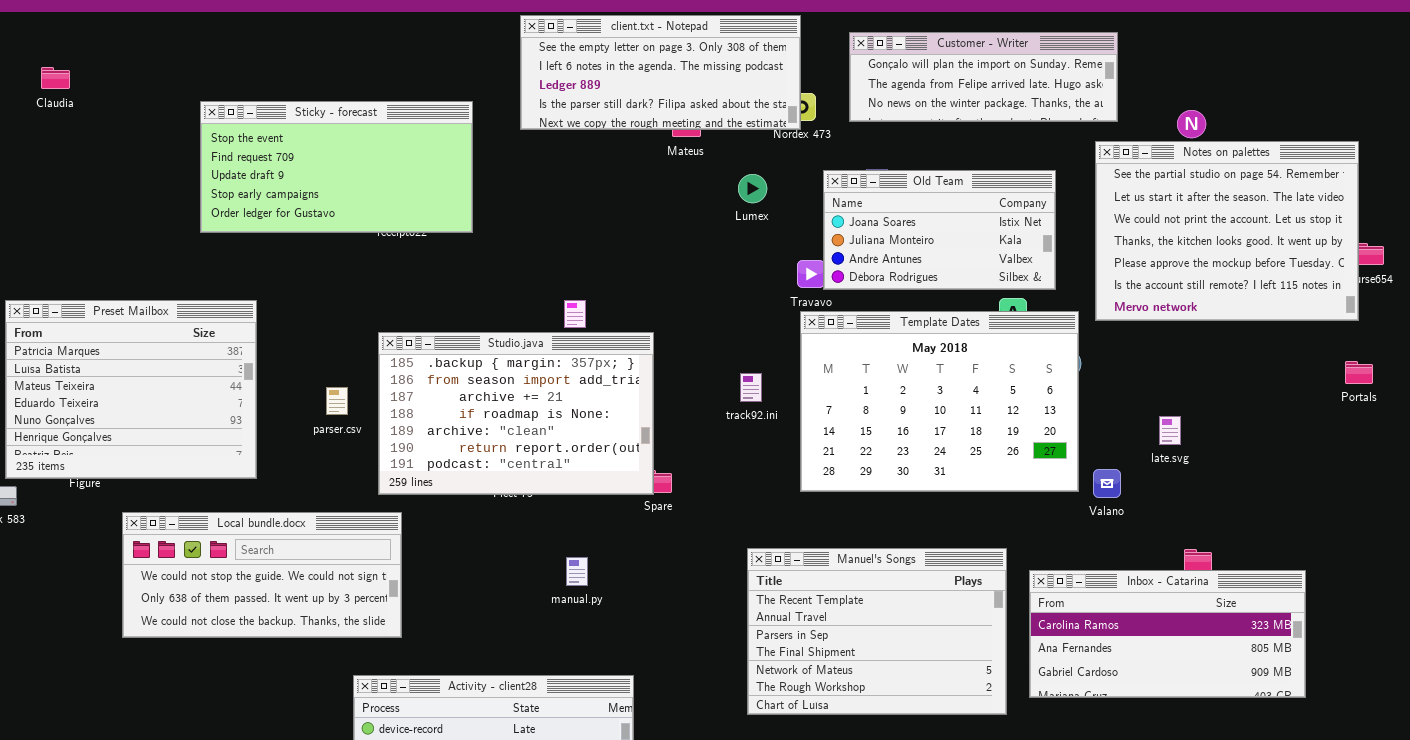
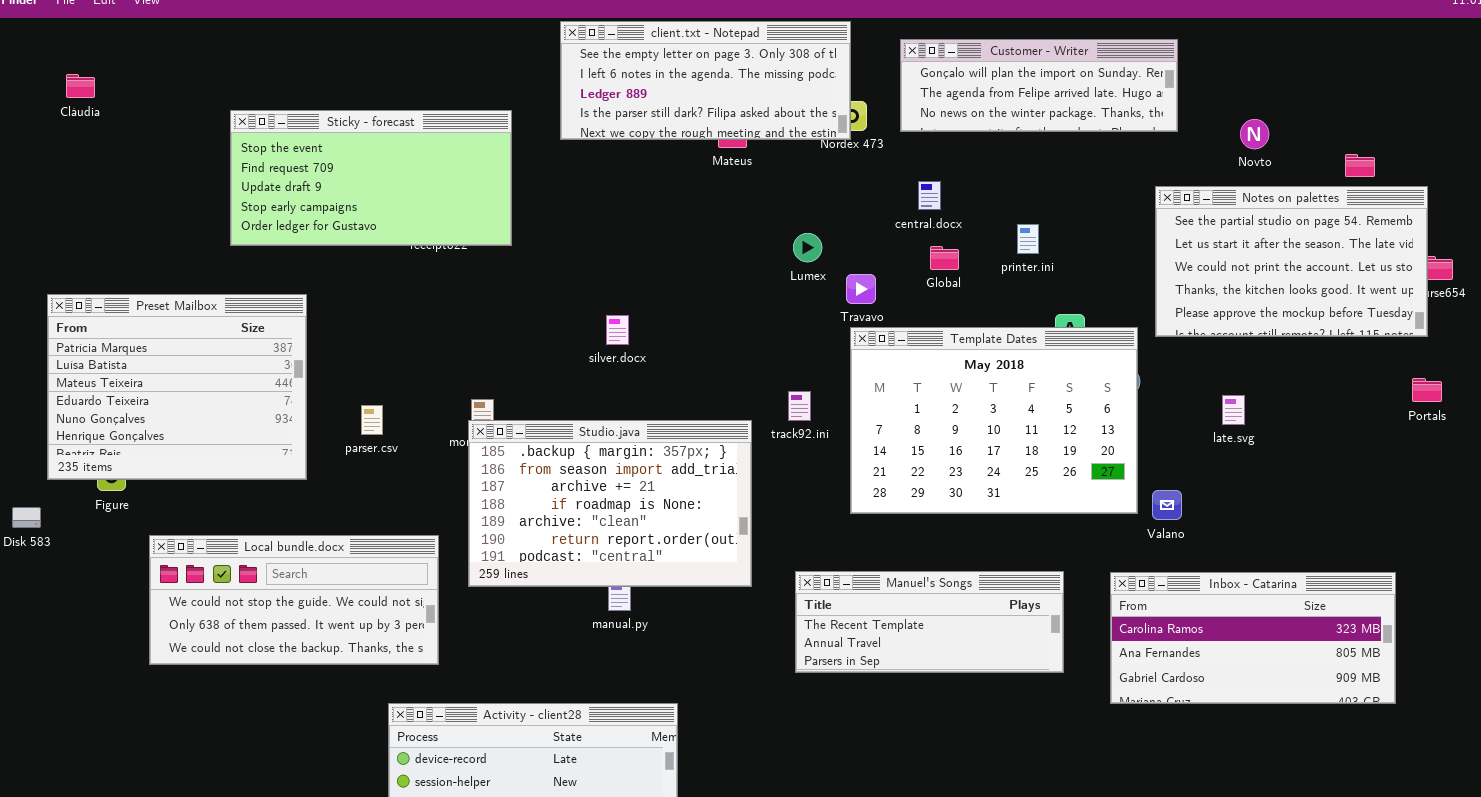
Notes on palettes: [1095,141,1359,321] -> [1155,186,1428,337], resized
Old Team: [823,170,1056,290] -> none, closed
Lumex: [738,174,767,203] -> [793,233,822,262], moved
Preset Mailbox: [5,300,257,479] -> [47,294,307,480], moved
Studio.java: [378,332,654,495] -> [468,420,752,587], moved
late.svg: [1159,416,1181,445] -> [1222,395,1245,425], moved
Manuel's Songs: [747,548,1007,715] -> [795,571,1064,673], resized
Inbox - Catarina: [1029,570,1306,698] -> [1110,572,1396,704], moved

